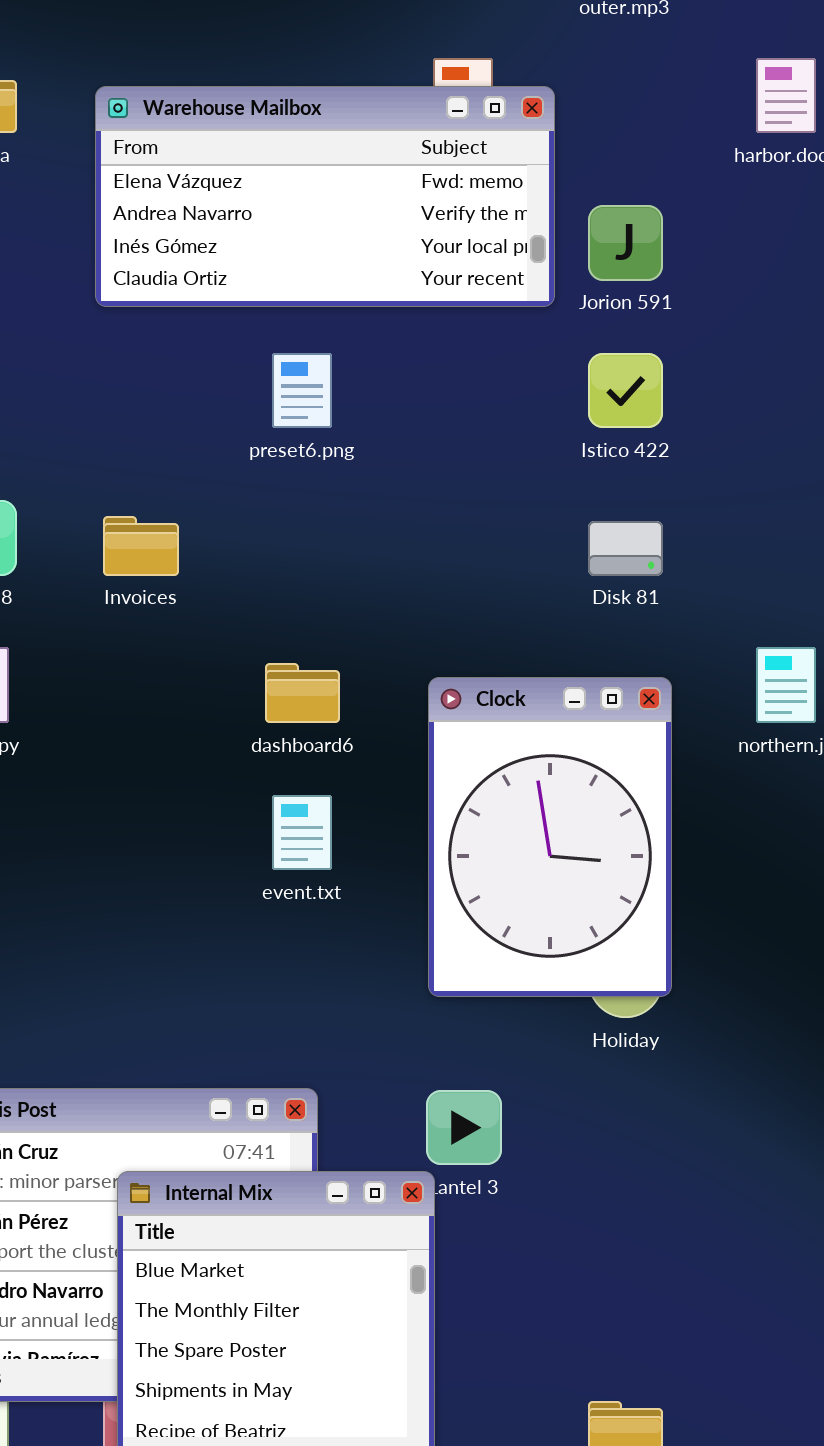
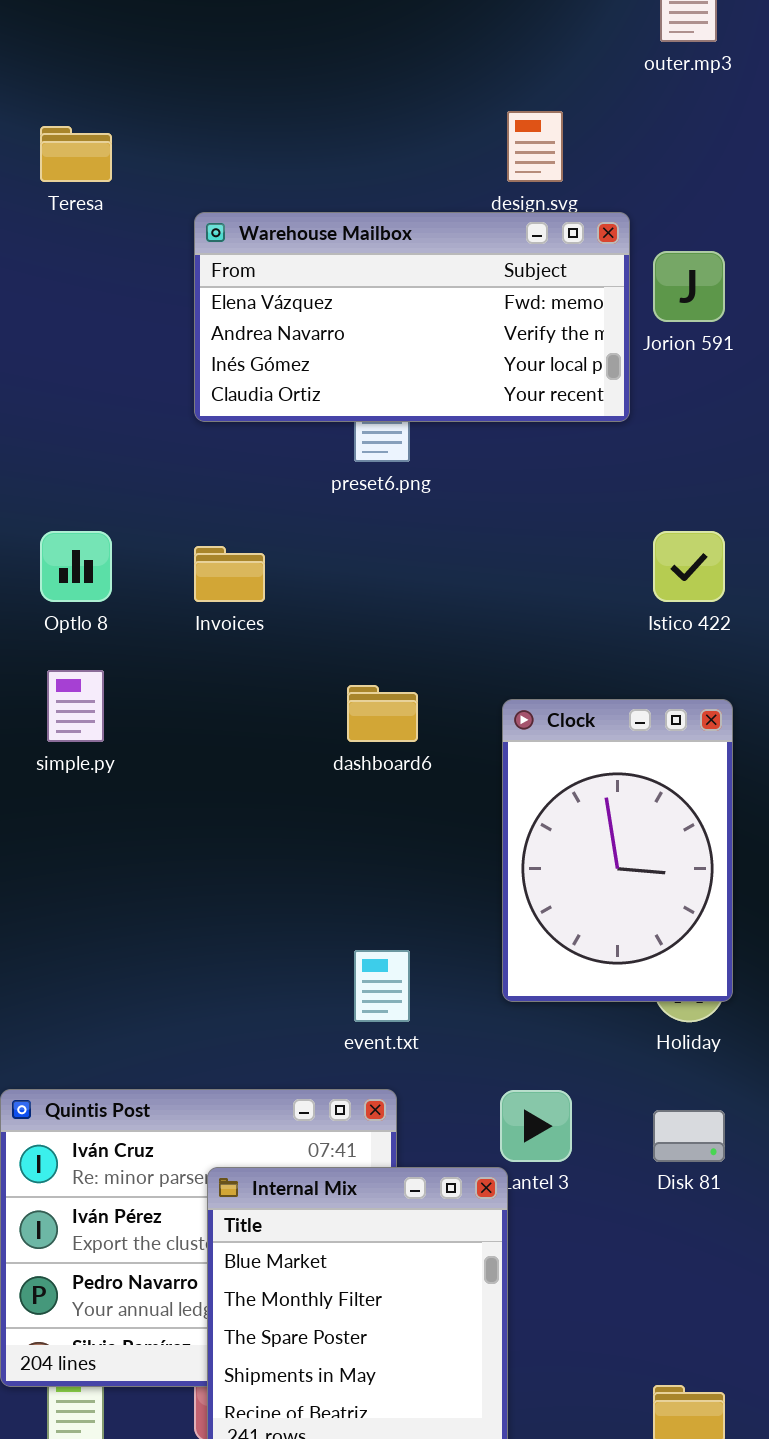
Warehouse Mailbox: [95,86,555,307] -> [194,212,630,422], moved
Istico 422: [588,353,663,428] -> [653,531,725,602], moved
Disk 81: [588,521,663,576] -> [653,1110,725,1162], moved
event.txt: [272,795,332,870] -> [354,950,410,1022], moved

